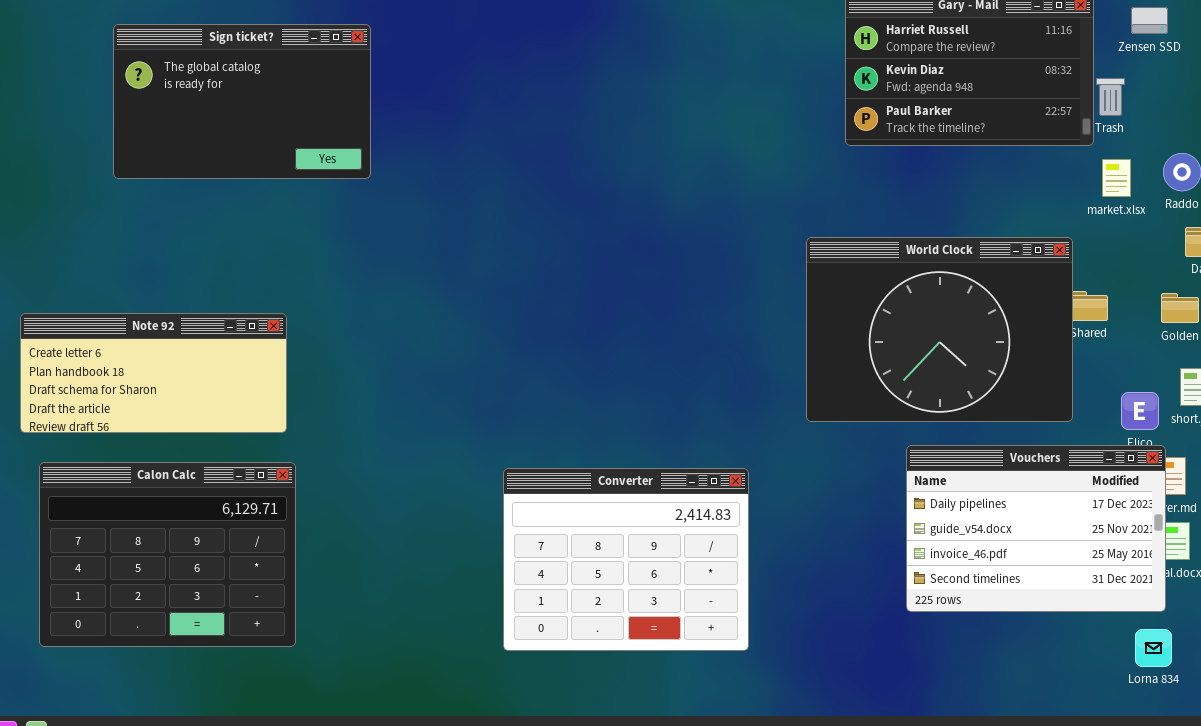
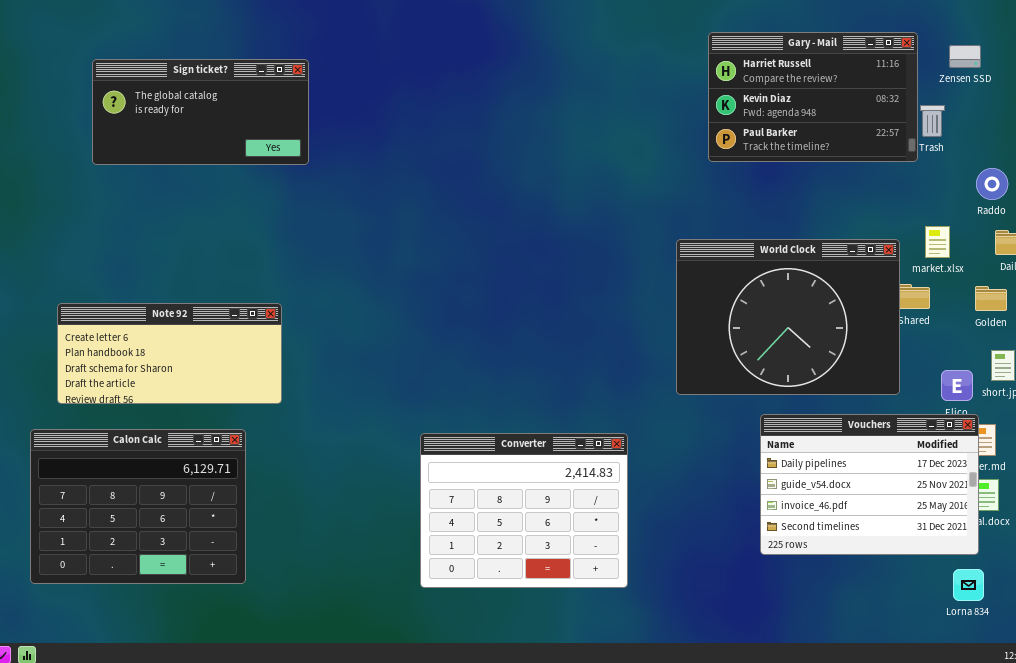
Sign ticket?: [113,24,371,179] -> [92,59,309,165], resized
market.xlsx: [1102,159,1131,197] -> [925,226,950,258], moved
Note 92: [20,313,287,433] -> [57,303,282,404], moved

